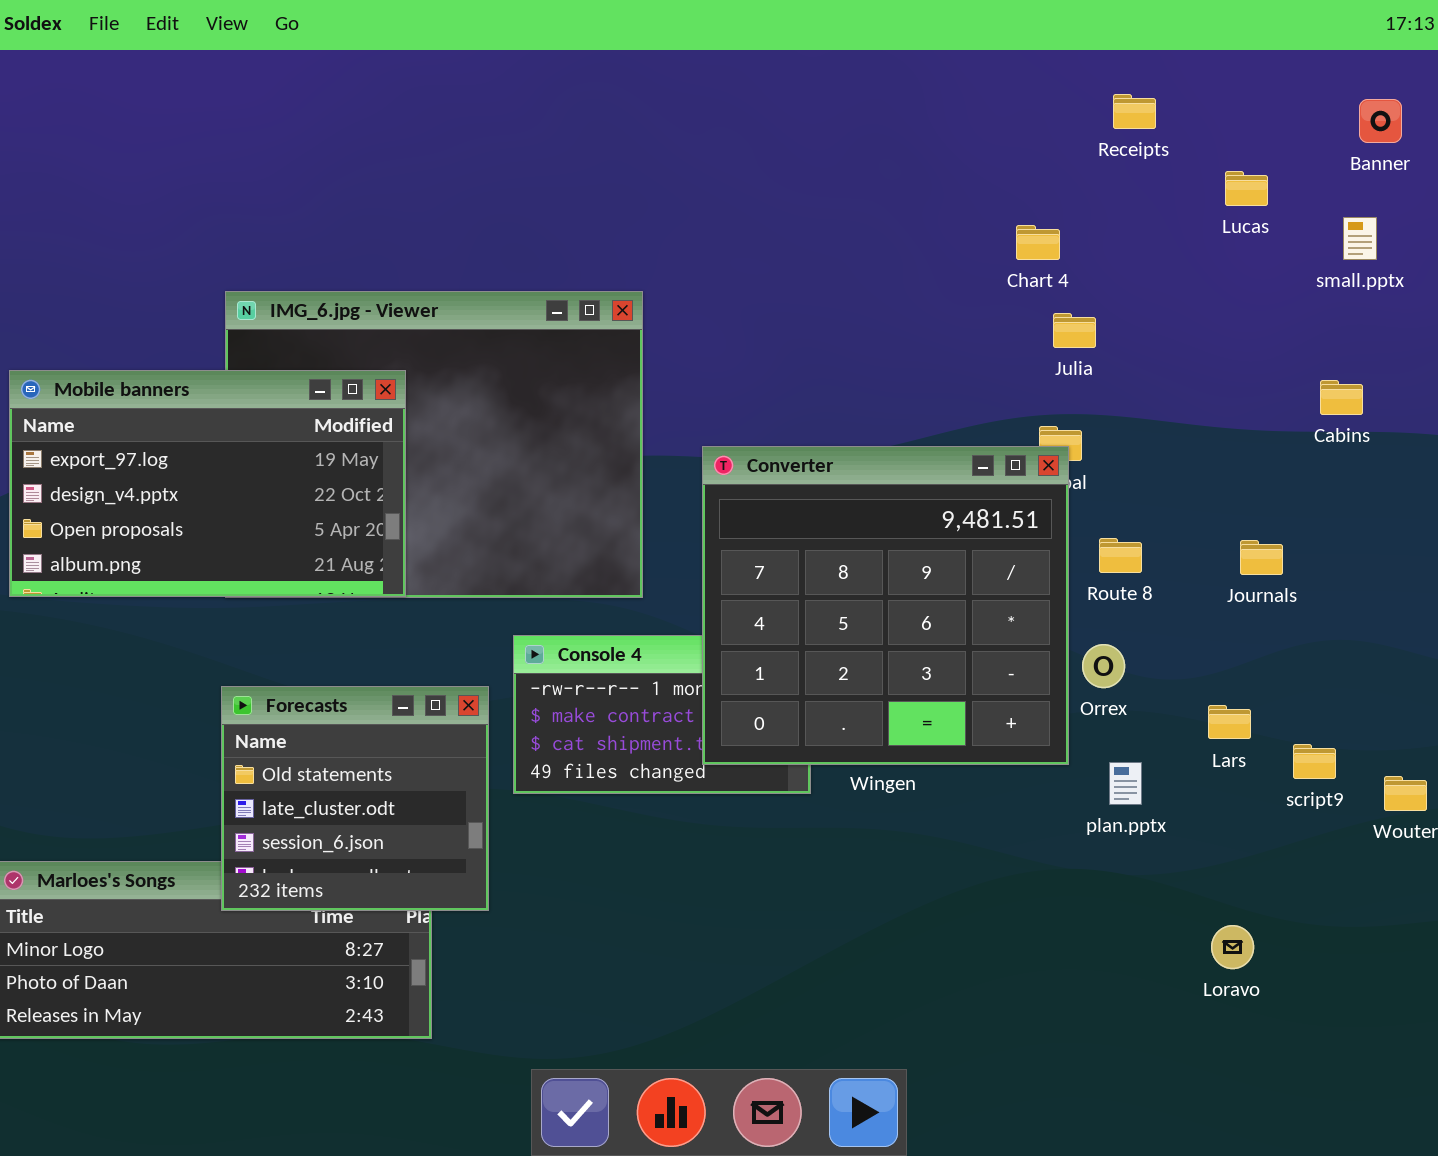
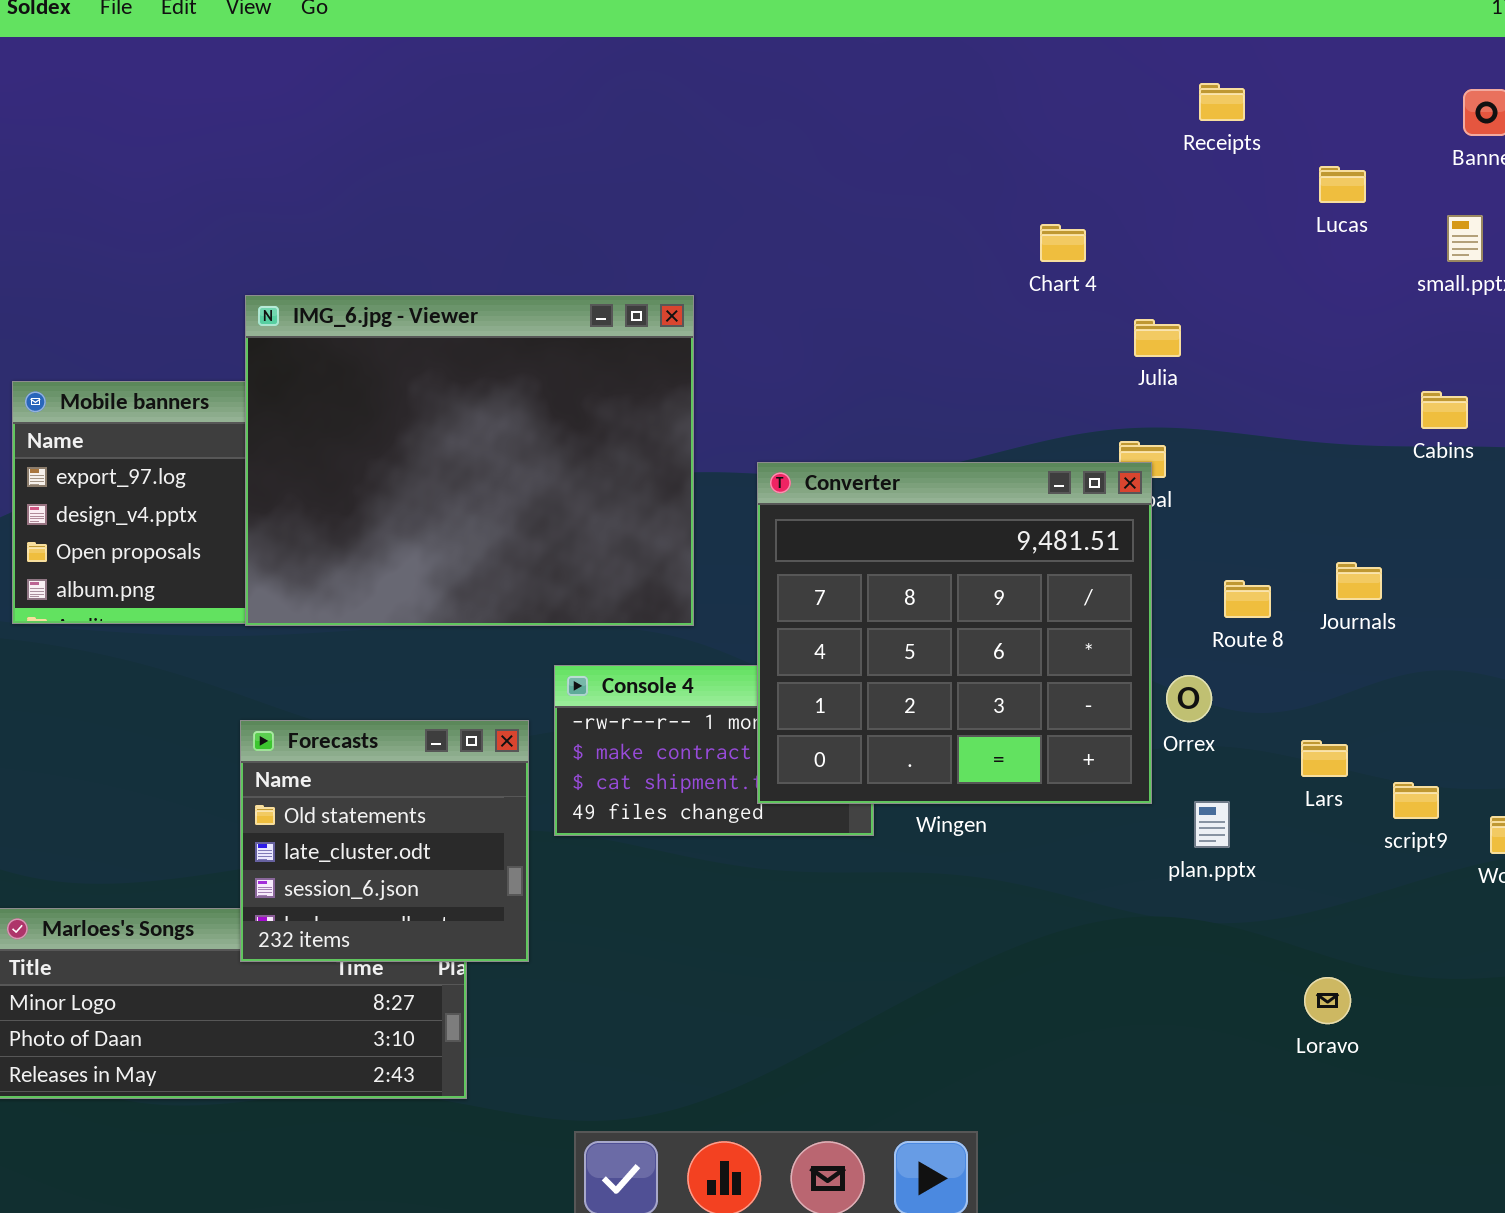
Chart 4: [1016,225,1060,260] -> [1040,224,1086,262], moved
IMG_6.jpg - Viewer: [225,291,643,598] -> [245,295,694,626], raised
Route 8: [1099,538,1142,573] -> [1224,580,1271,618], moved

